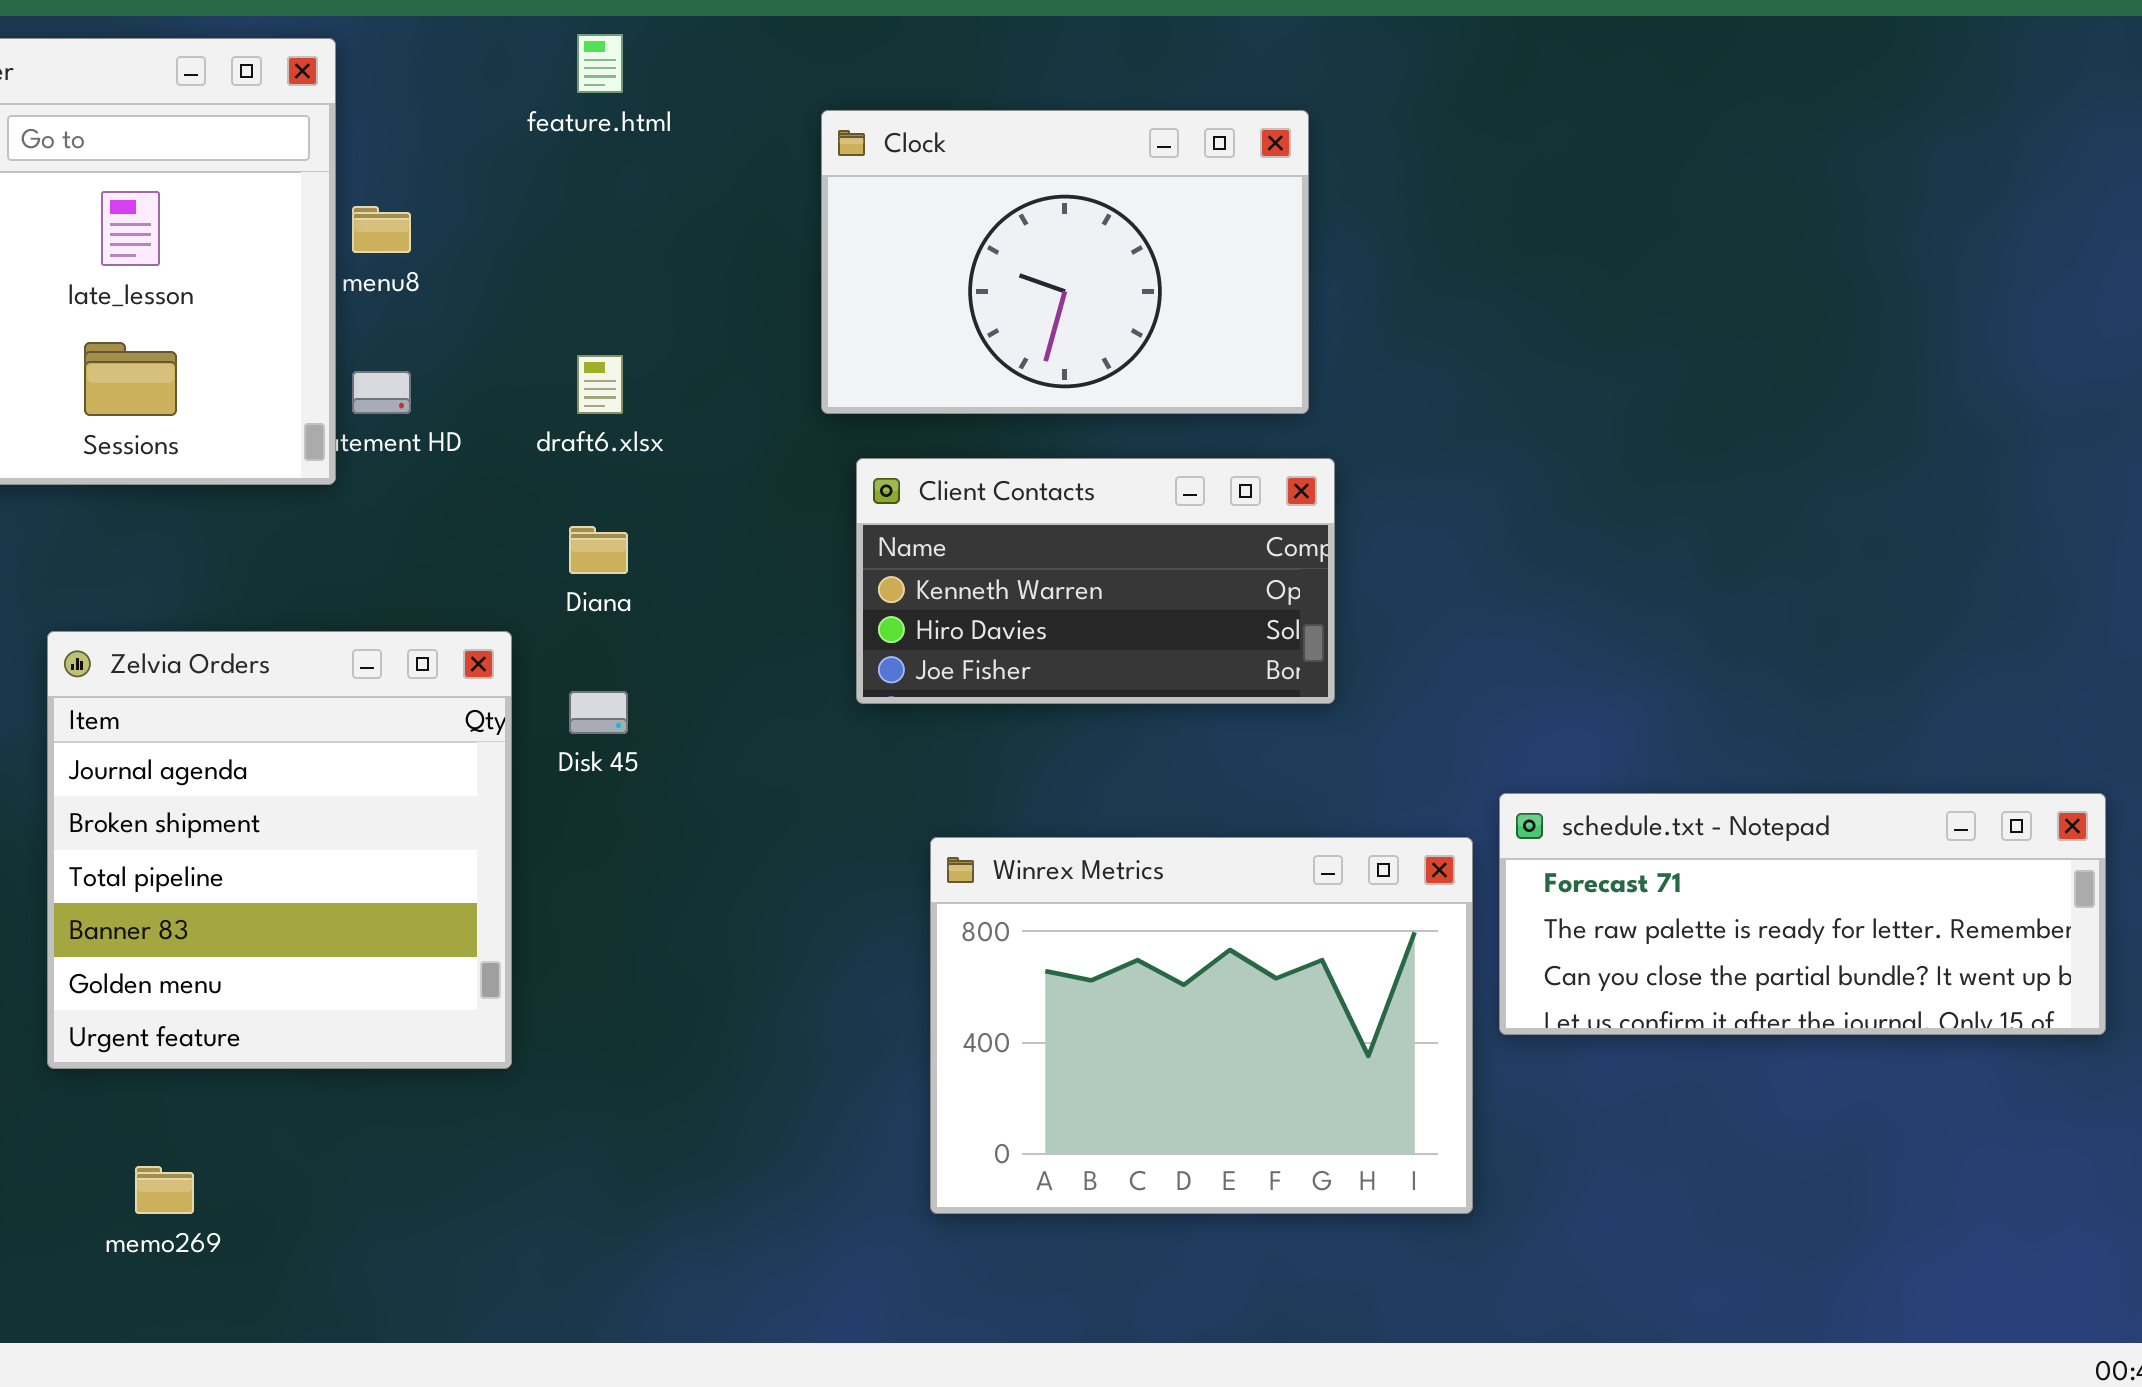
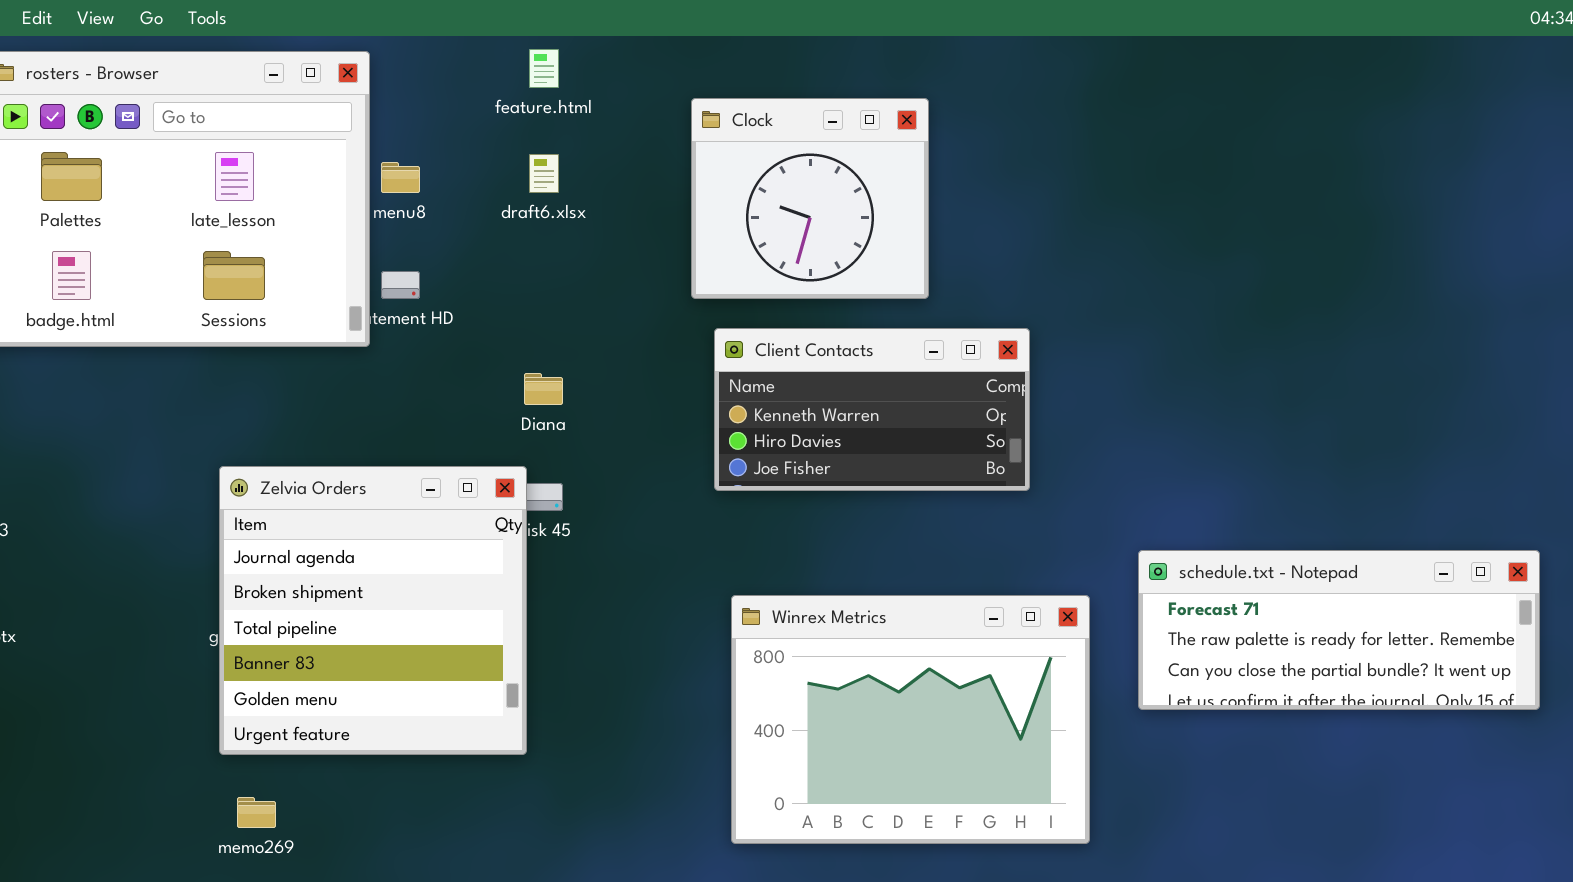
Clock: [821,110,1309,414] -> [691,98,929,299], resized
draft6.xlsx: [577,355,623,414] -> [529,154,559,193], moved
Zelvia Orders: [47,631,512,1069] -> [219,466,527,755], moved
Winrex Metrics: [930,837,1473,1214] -> [731,595,1090,844], moved

